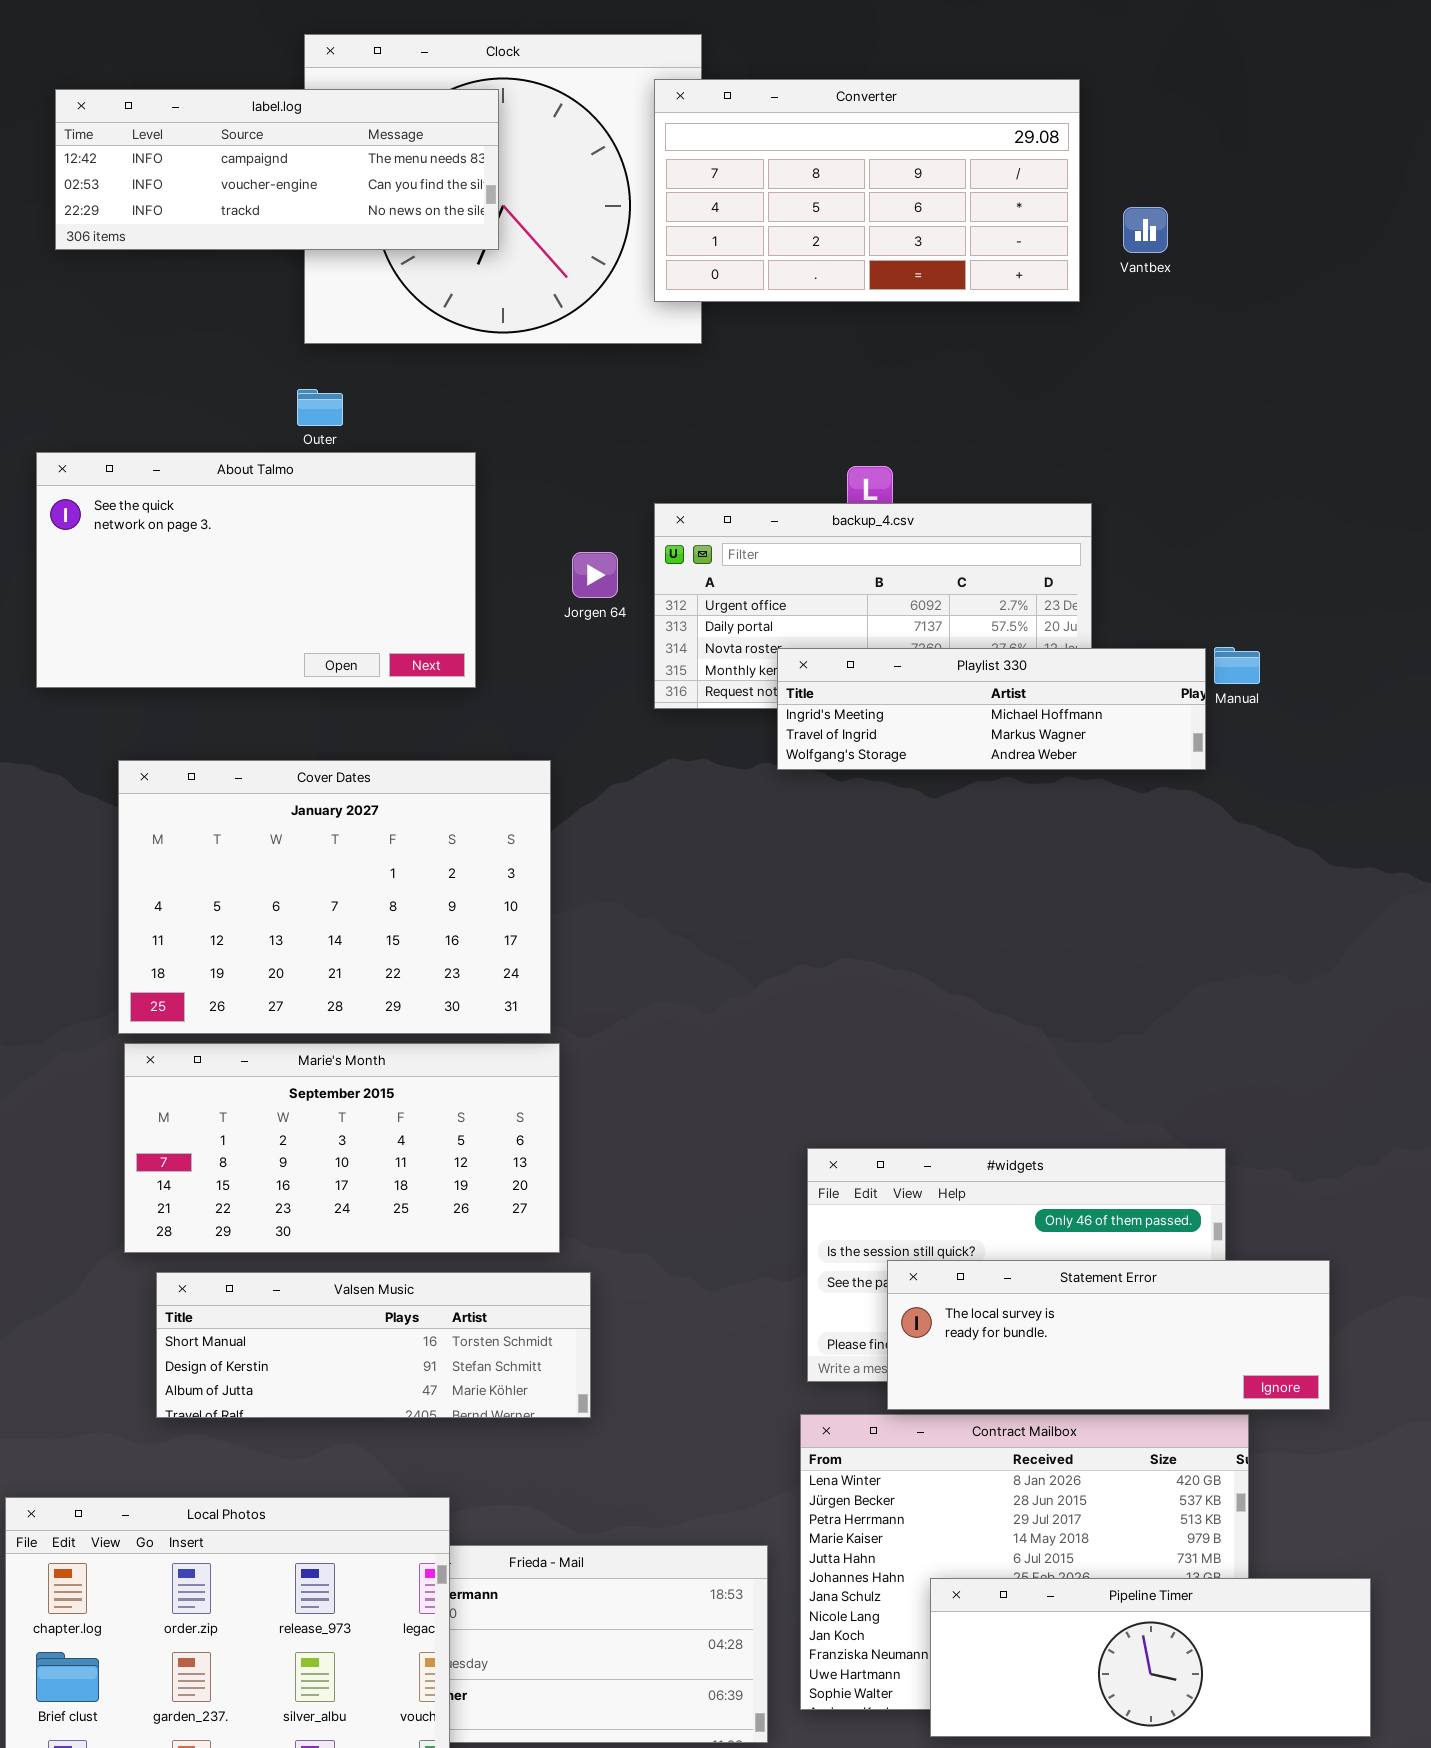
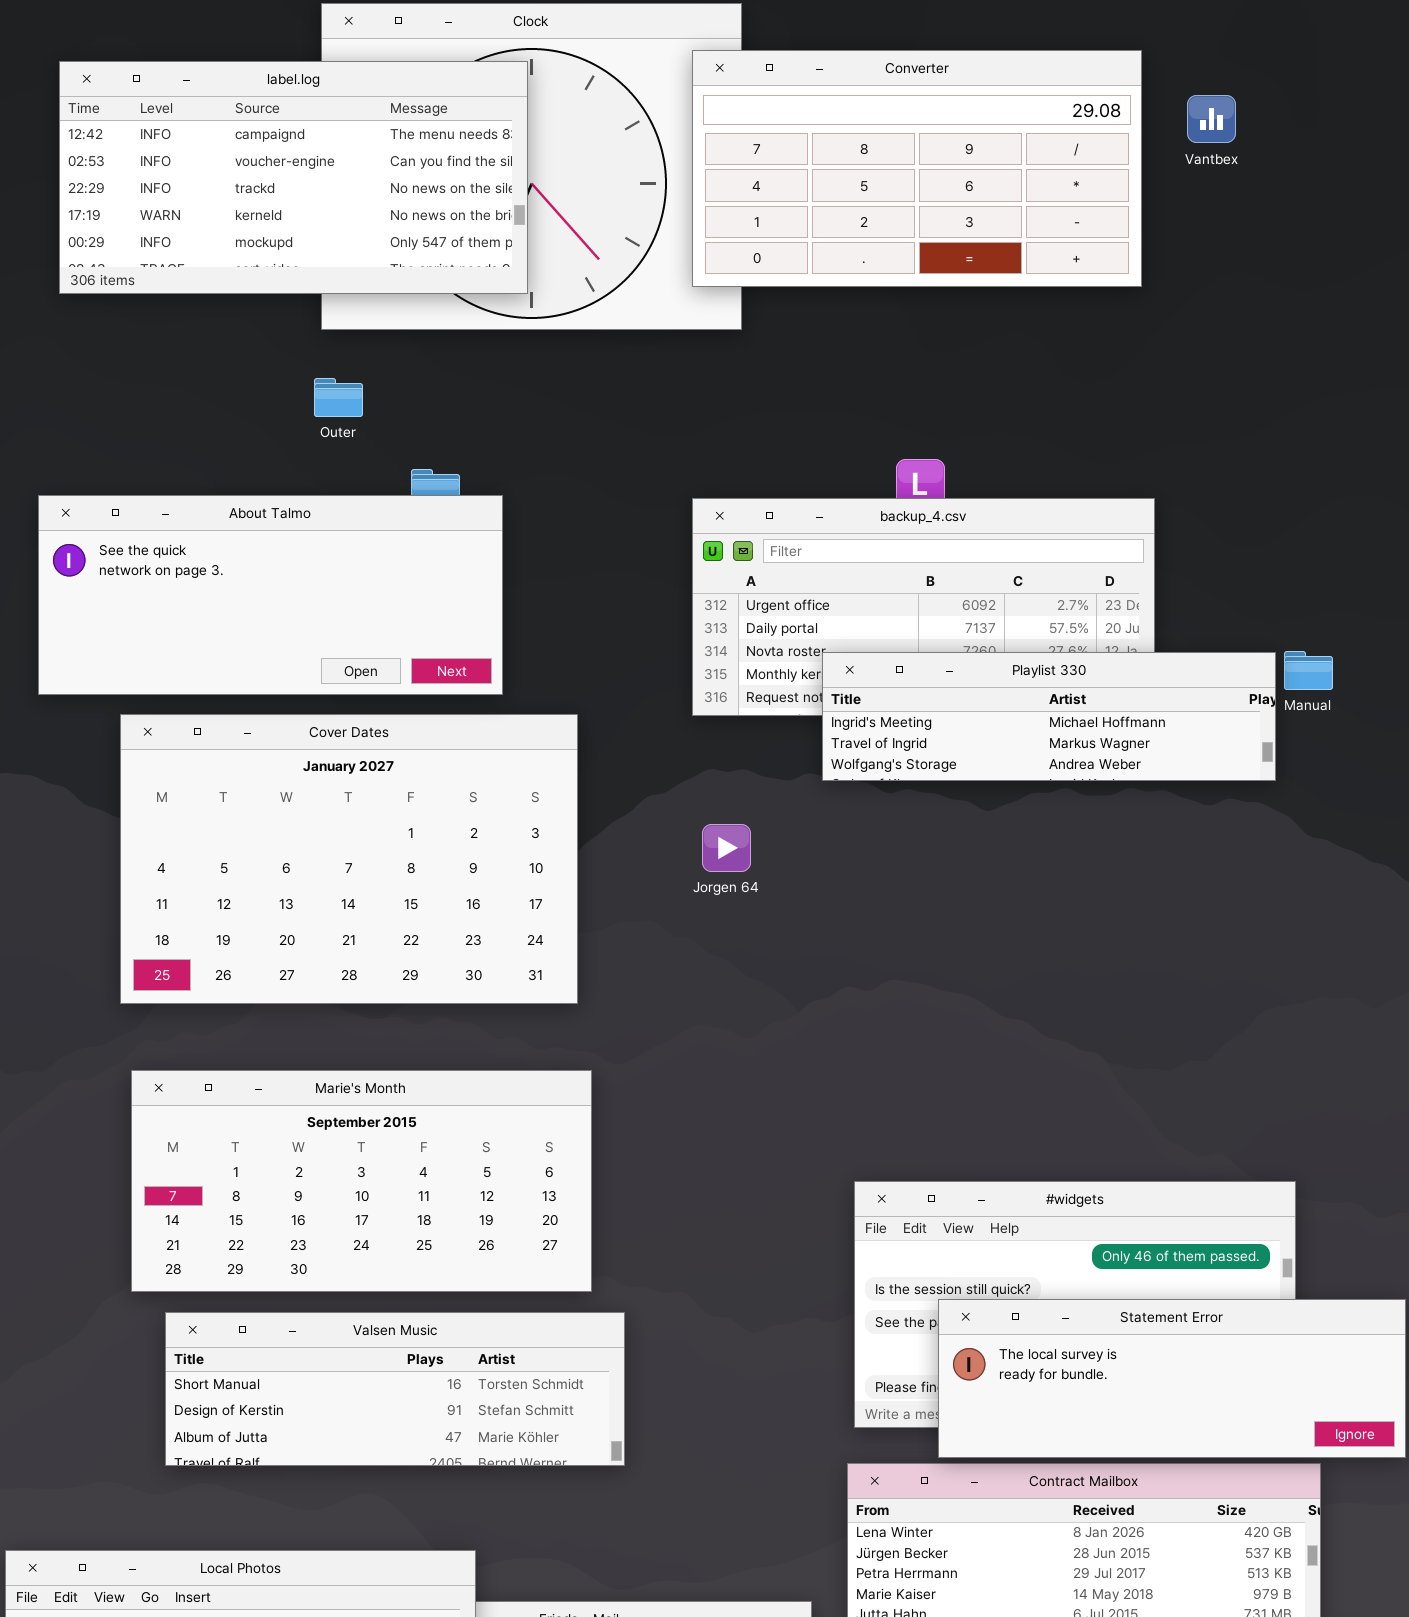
label.log: [55,89,499,250] -> [59,61,528,294], resized
Vantbex: [1123,207,1168,253] -> [1187,95,1236,143], moved
About Talmo: [36,452,476,688] -> [38,495,503,695], resized
Jorgen 64: [572,552,618,598] -> [702,824,751,872], moved
Cover Dates: [118,760,551,1034] -> [120,714,578,1004], moved

